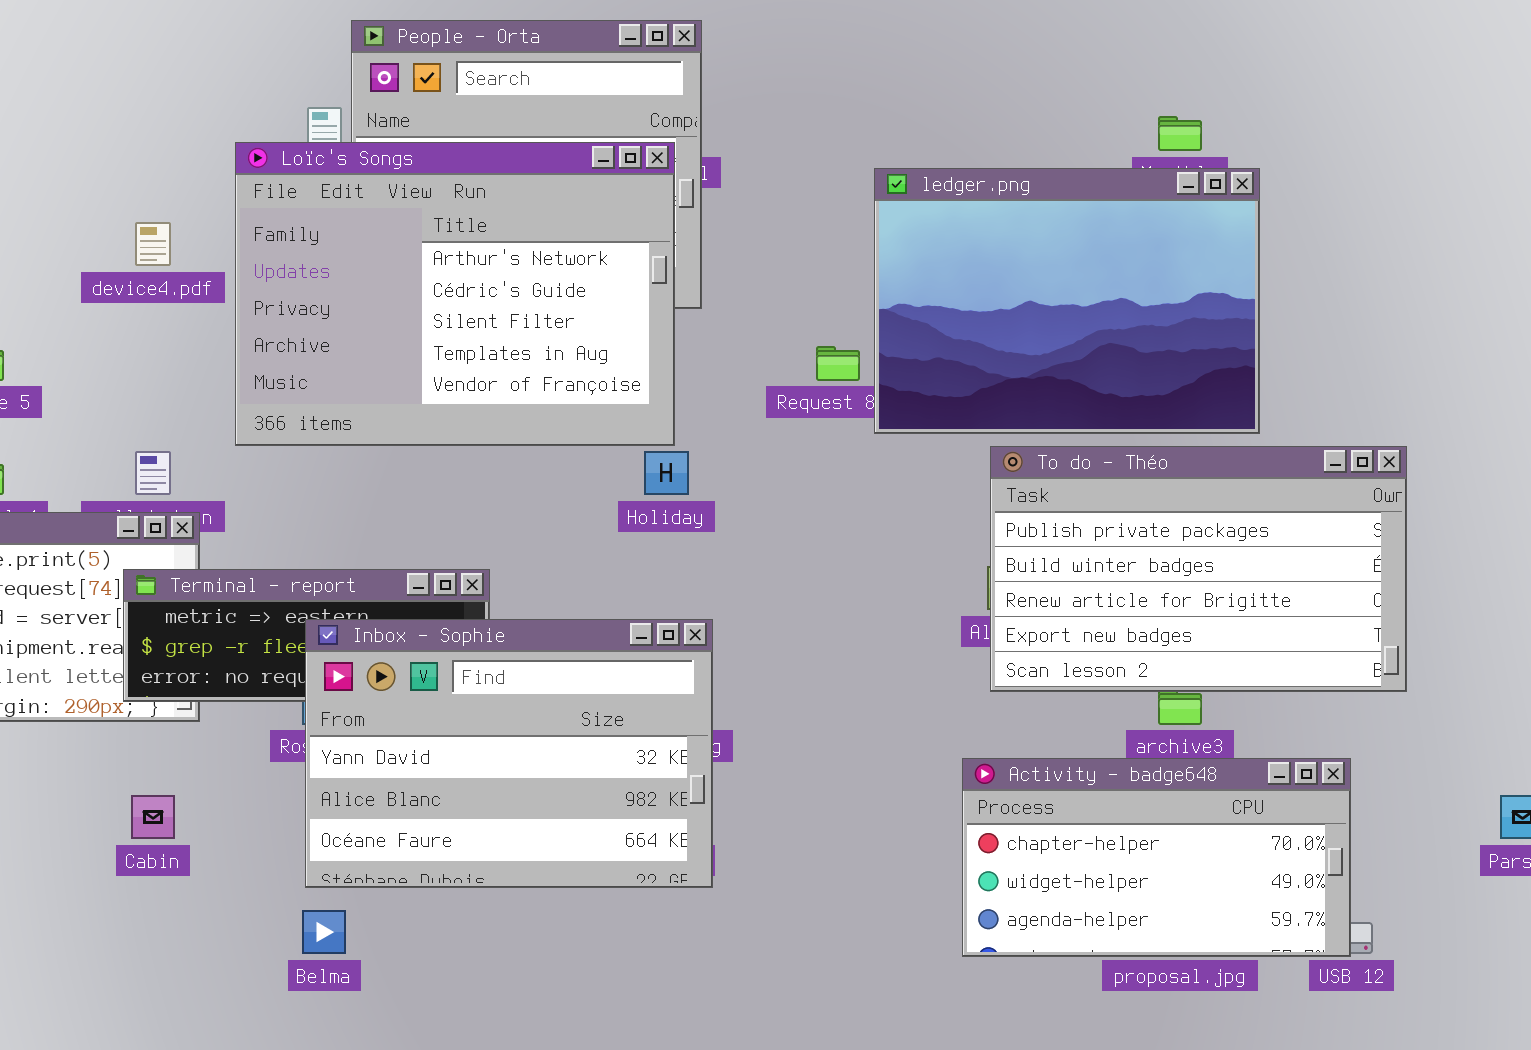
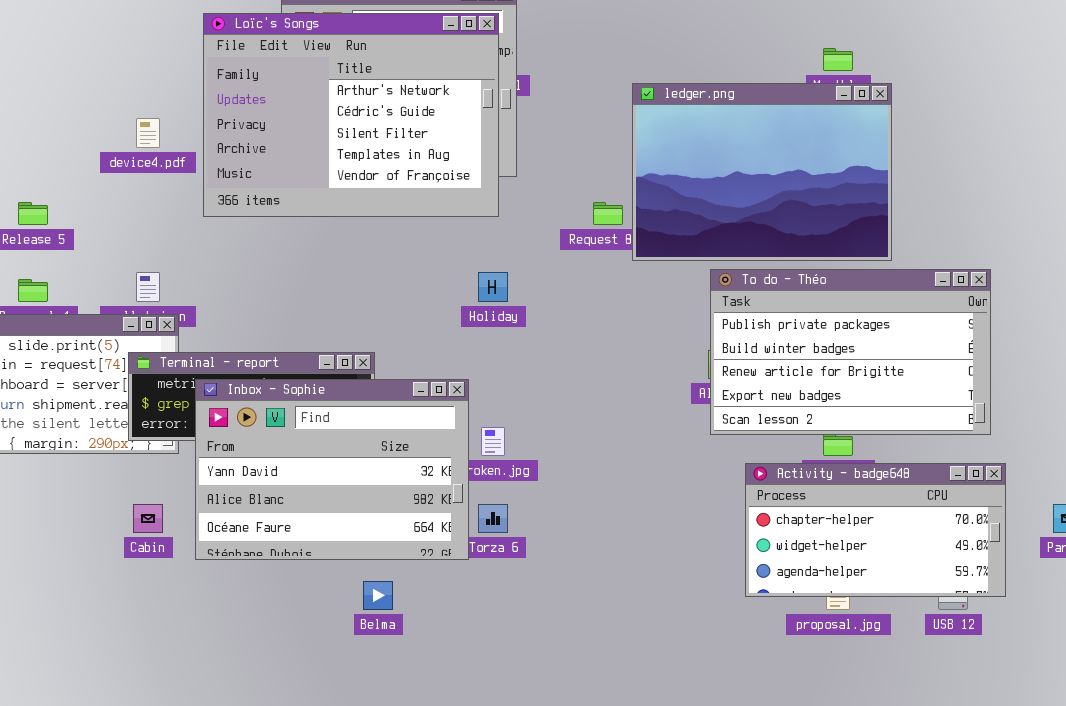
Loïc's Songs: [235,142,675,446] -> [203,13,499,217], moved
Inbox - Sophie: [305,619,713,888] -> [195,379,469,560], moved
Activity - badge648: [962,758,1351,957] -> [745,463,1006,597], moved
Belma: [302,910,346,954] -> [363,581,393,610], moved

